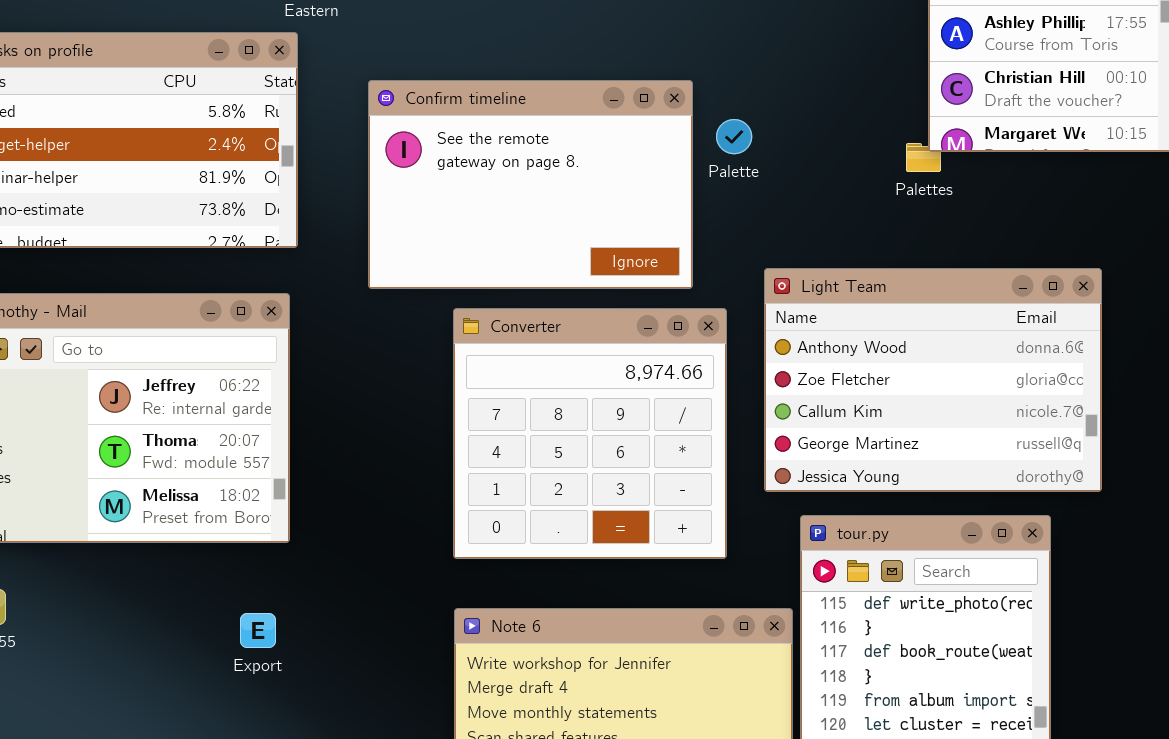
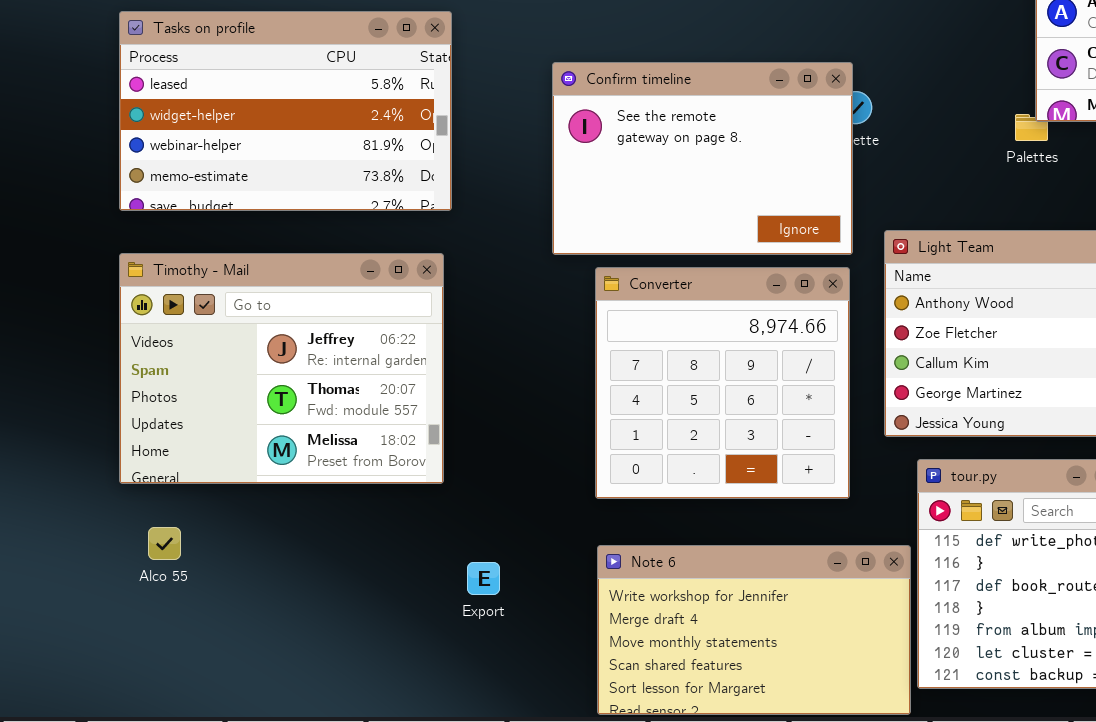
Confirm timeline: [368,80,693,289] -> [552,62,853,255], moved
Export: [240,613,276,648] -> [467,562,500,595], moved

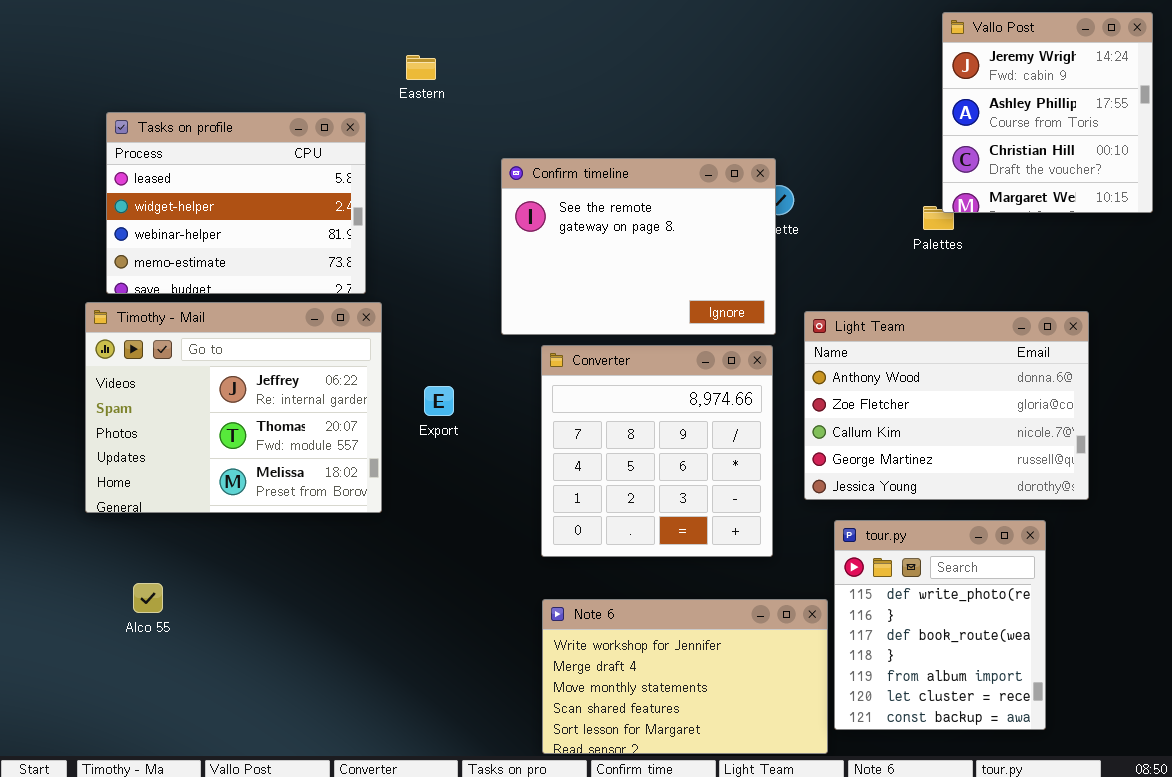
Tasks on profile: [119,11,452,211] -> [106,112,366,294], resized
Timothy - Mail: [119,253,444,484] -> [85,302,382,513], moved
Export: [467,562,500,595] -> [424,386,454,416], moved

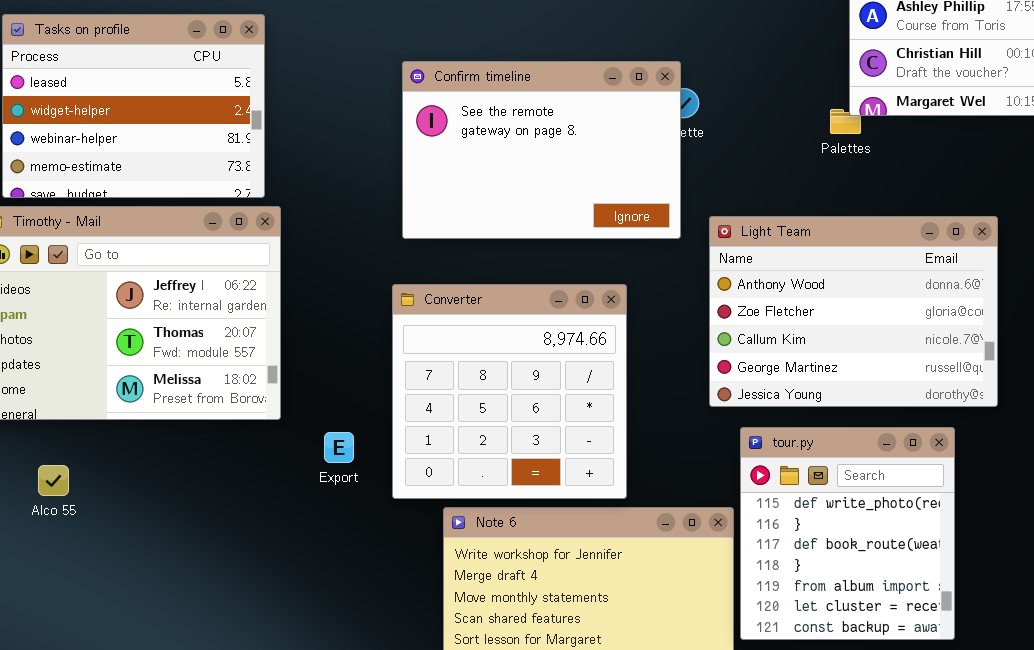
Converter: [541,345,773,557] -> [392,284,627,499], moved
Export: [424,386,454,416] -> [324,432,354,463], moved
Alco 55: [133,583,163,613] -> [38,465,69,496], moved

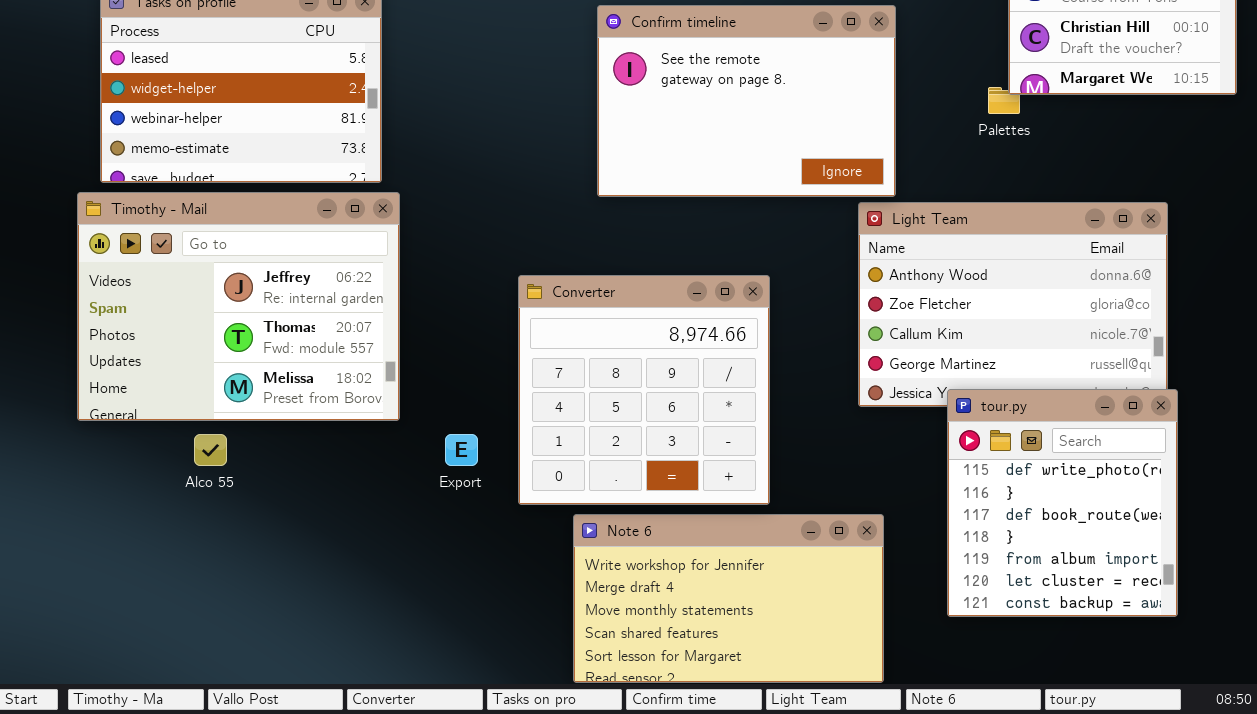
Confirm timeline: [402,61,681,239] -> [597,5,896,197], moved
tour.py: [740,427,955,640] -> [947,389,1178,617], moved
Alco 55: [38,465,69,496] -> [194,434,227,466], moved

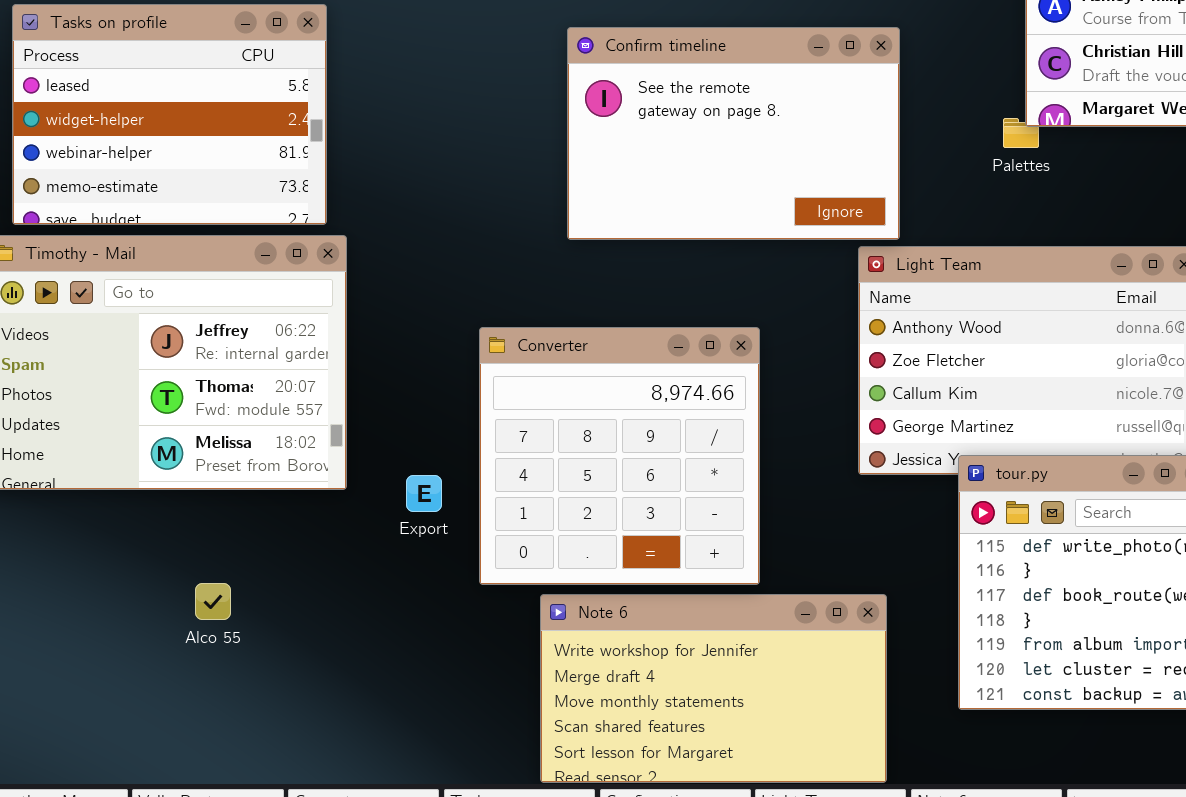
Alco 55: [194,434,227,466] -> [195,583,231,620], moved
Export: [445,434,478,466] -> [406,475,442,512], moved

